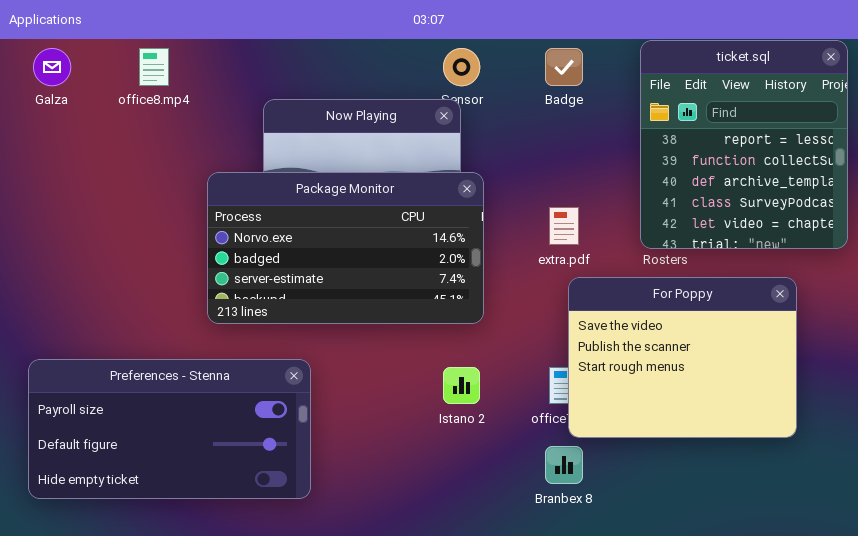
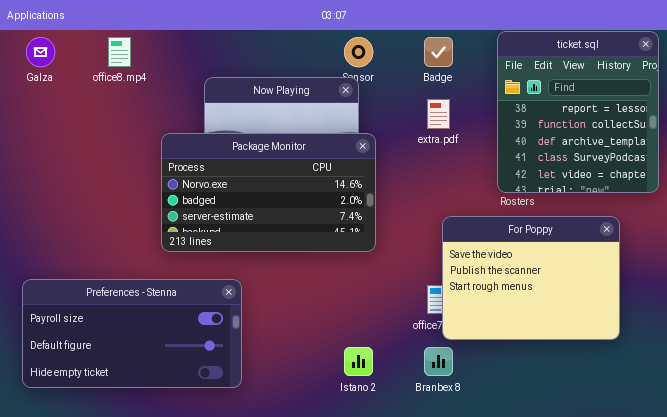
extra.pdf: [549,207,579,245] -> [427,99,450,129], moved
Istano 2: [443,367,480,404] -> [344,347,373,376], moved

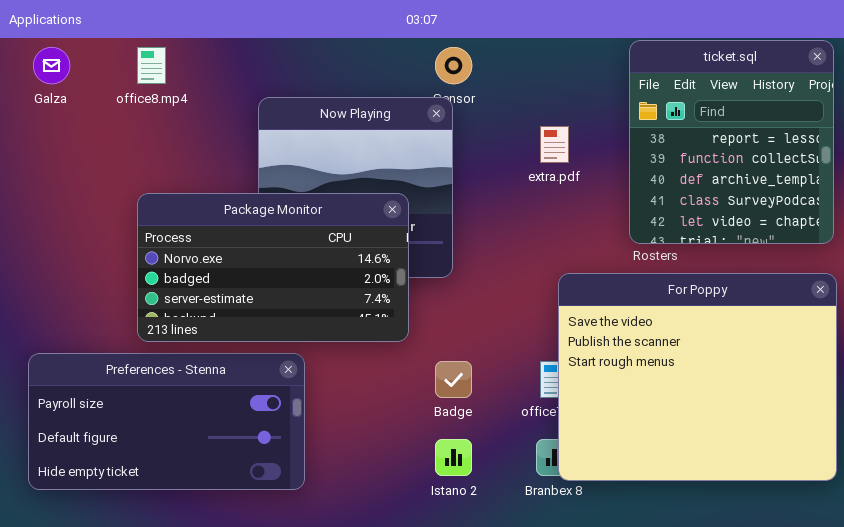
Badge: [424,37,453,67] -> [435,361,472,398], moved
Package Monitor: [161,133,376,252] -> [137,193,409,342], moved
For Poppy: [442,216,620,340] -> [558,273,837,481], resized

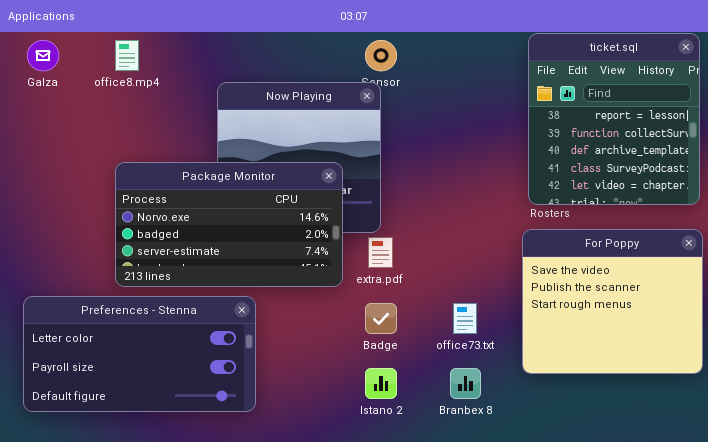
extra.pdf: [540,126,569,163] -> [368,237,393,268], moved
For Poppy: [558,273,837,481] -> [522,229,703,374], resized
Preferences - Stenna: [28,353,305,490] -> [23,296,256,412], scrolled up 1 row

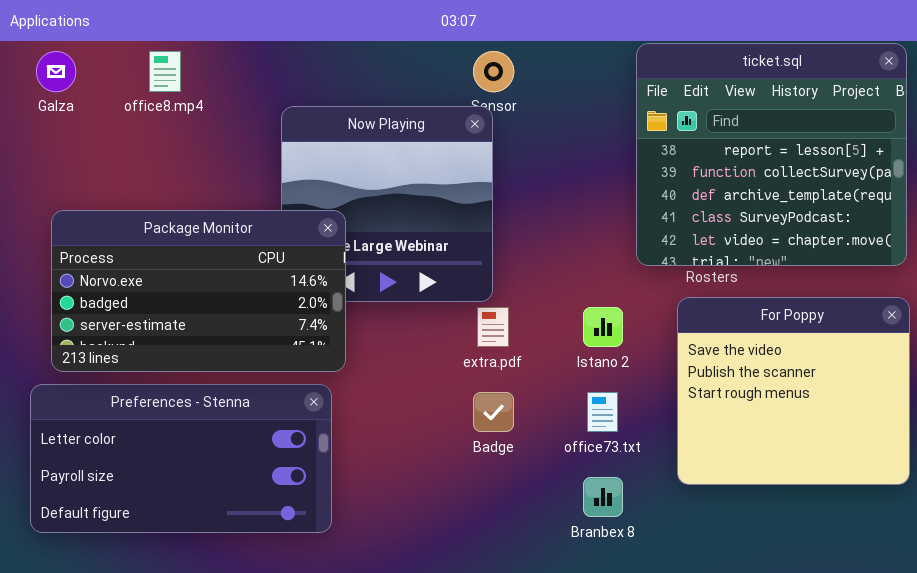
ticket.sql: [528,33,700,205] -> [636,43,907,266], resized
Package Monitor: [115,162,343,287] -> [51,210,346,372], moved
Istano 2: [365,368,397,399] -> [583,307,623,347], moved

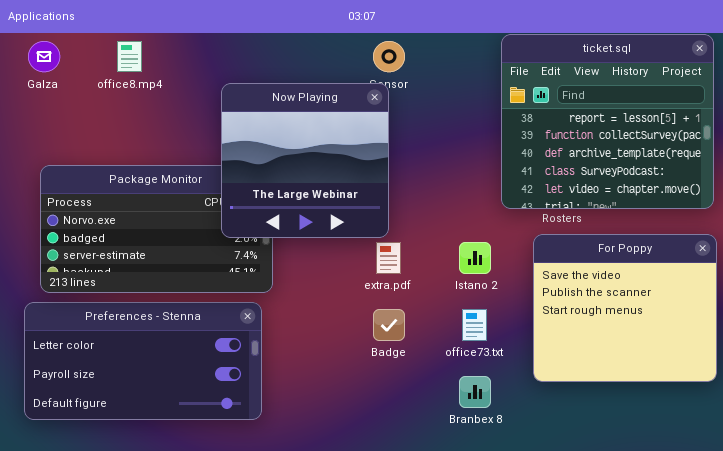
Now Playing: [281,106,493,302] -> [221,83,389,238], raised

